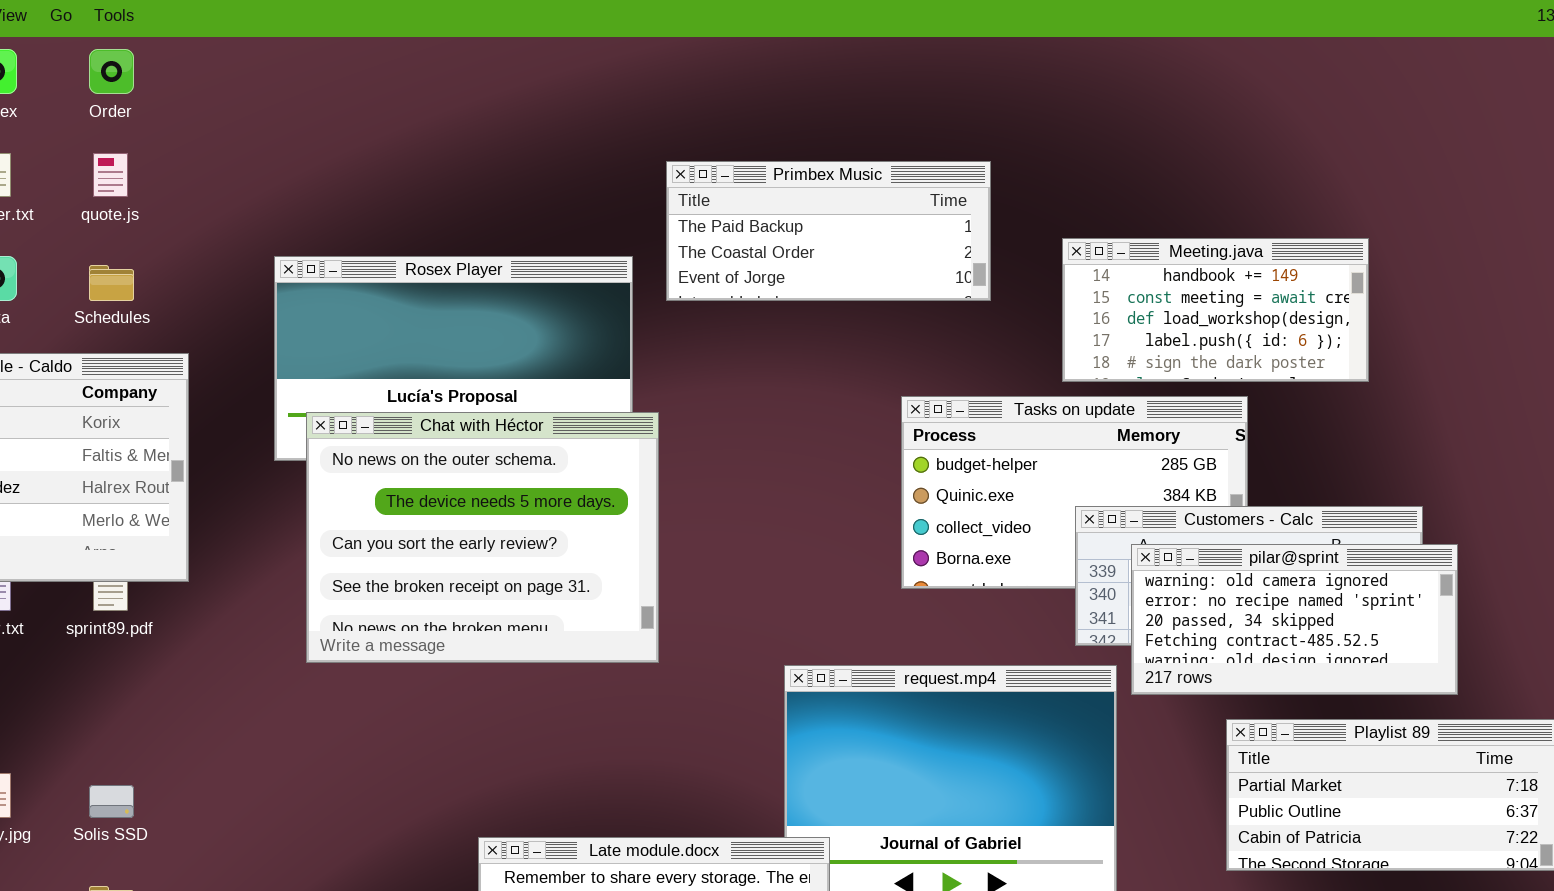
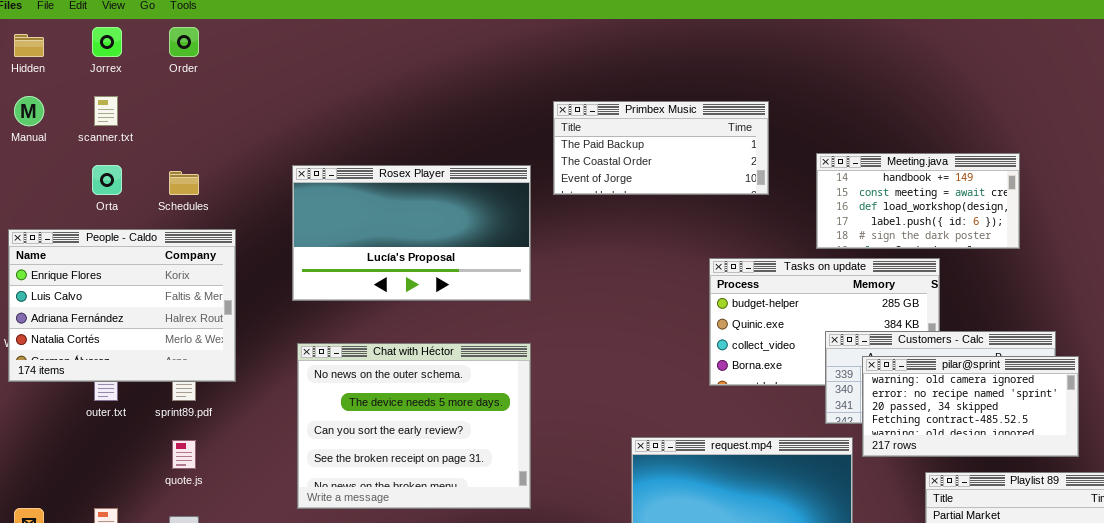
quote.js: [93,153,128,197] -> [172,440,196,469], moved
Chat with Héctor: [306,412,659,663] -> [297,343,531,509], moved

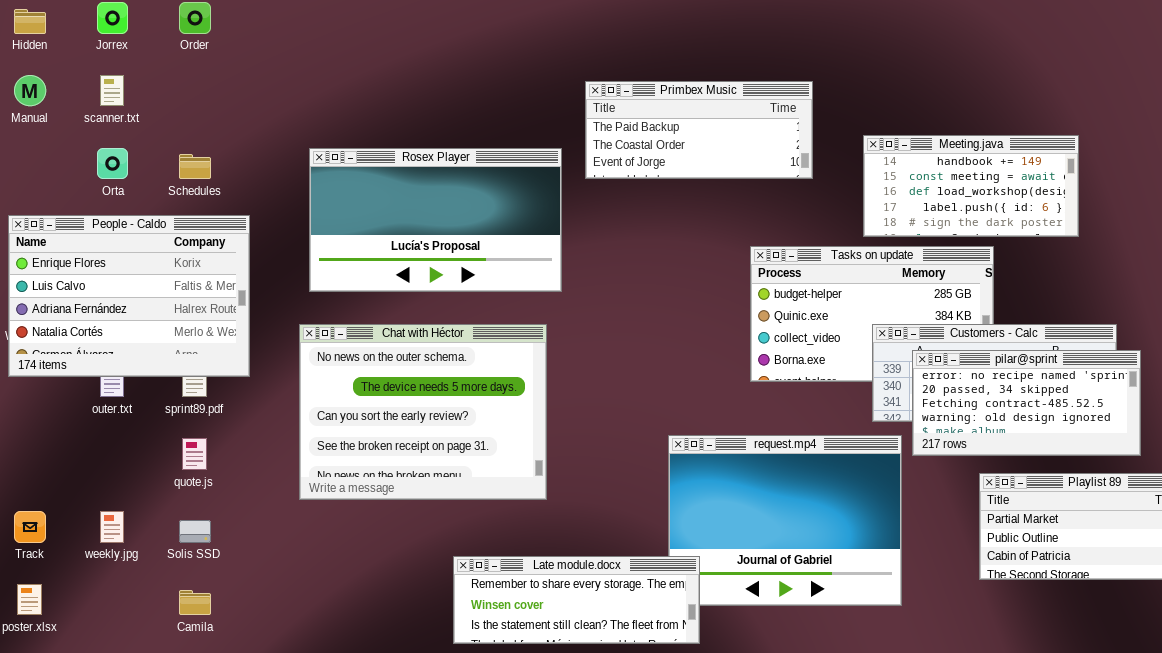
Chat with Héctor: [297,343,531,509] -> [299,324,547,500], moved
pilar@sprint: [862,356,1079,457] -> [912,350,1141,456], scrolled down 1 row

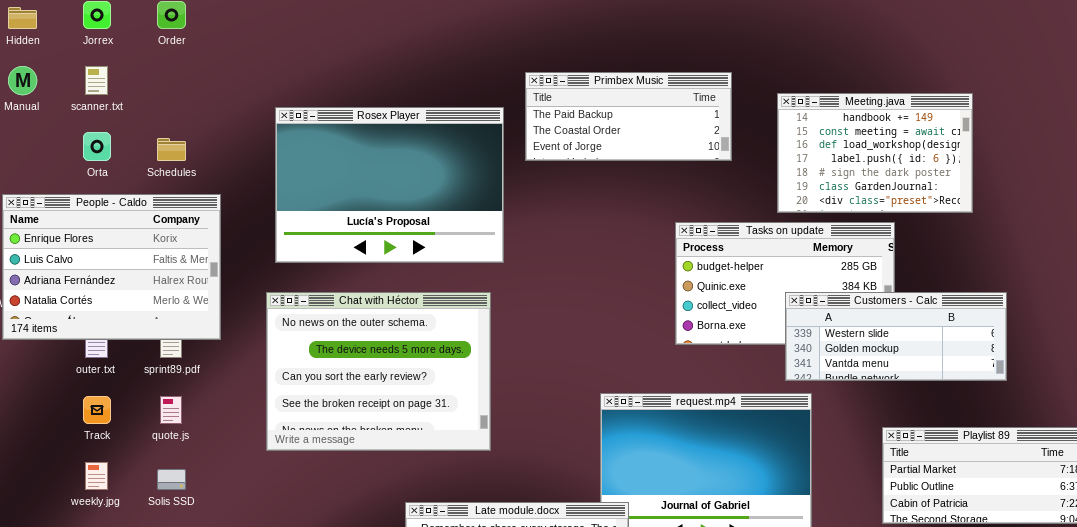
Meeting.java: [863,135,1079,237] -> [777,93,973,213], resized
Rosex Player: [309,148,562,292] -> [275,107,504,263], resized
pilar@sprint: [912,350,1141,456] -> none, closed
Track: [14,511,46,543] -> [83,396,111,424], moved

